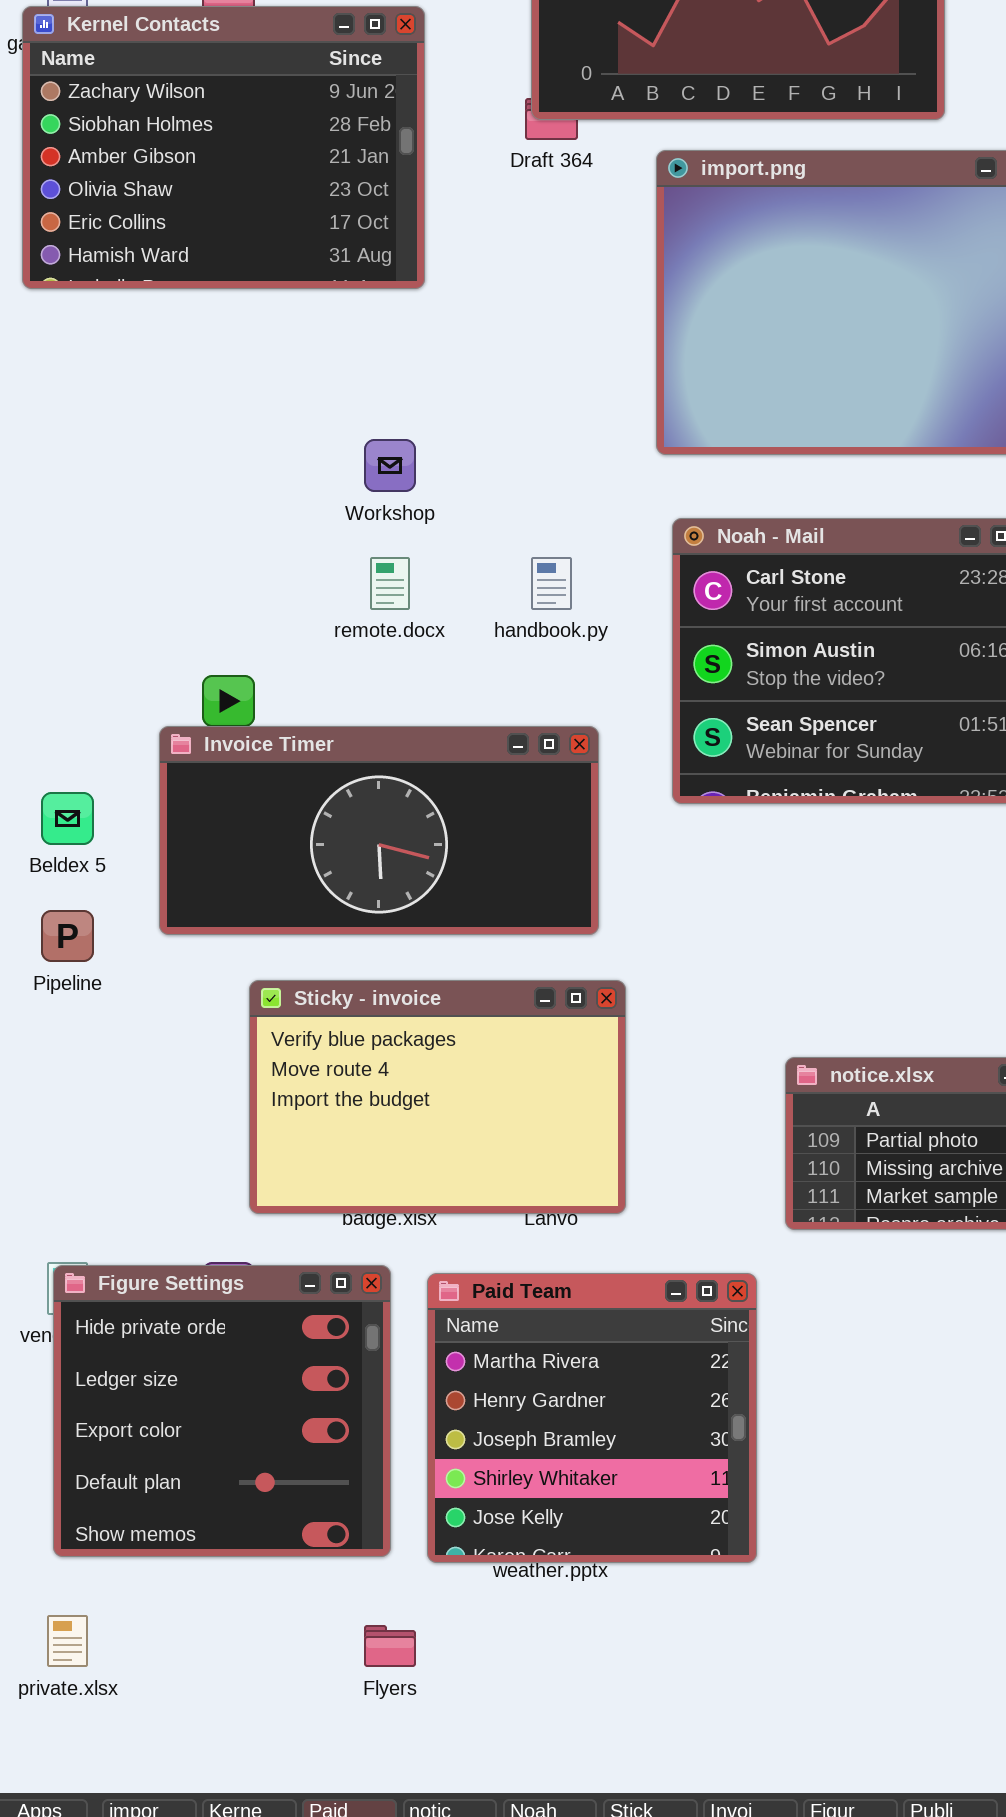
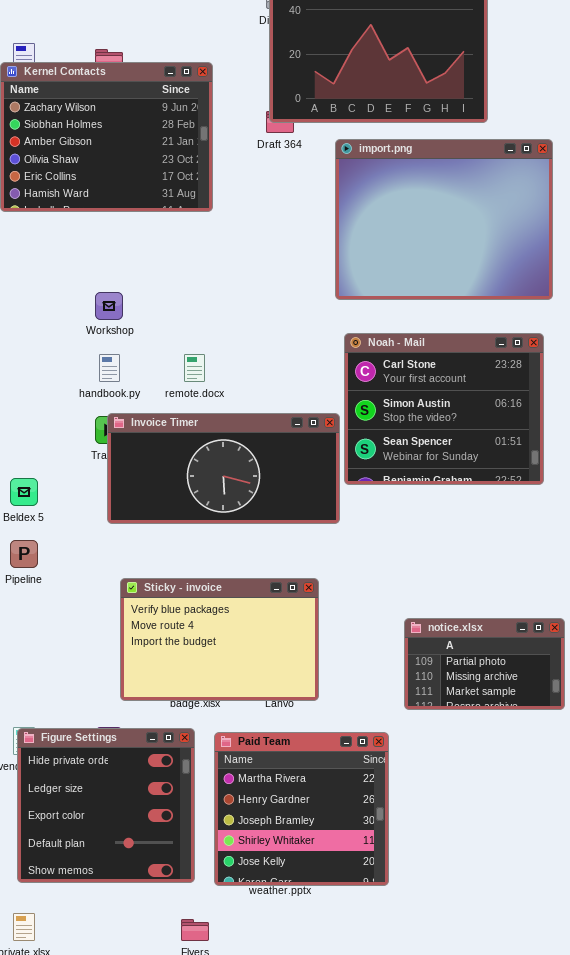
Workshop: [364,439,416,492] -> [95,292,123,320], moved
handbook.py: [531,557,572,610] -> [99,354,120,382], moved
Invoice Timer: [159,726,599,935] -> [107,413,340,524], moved

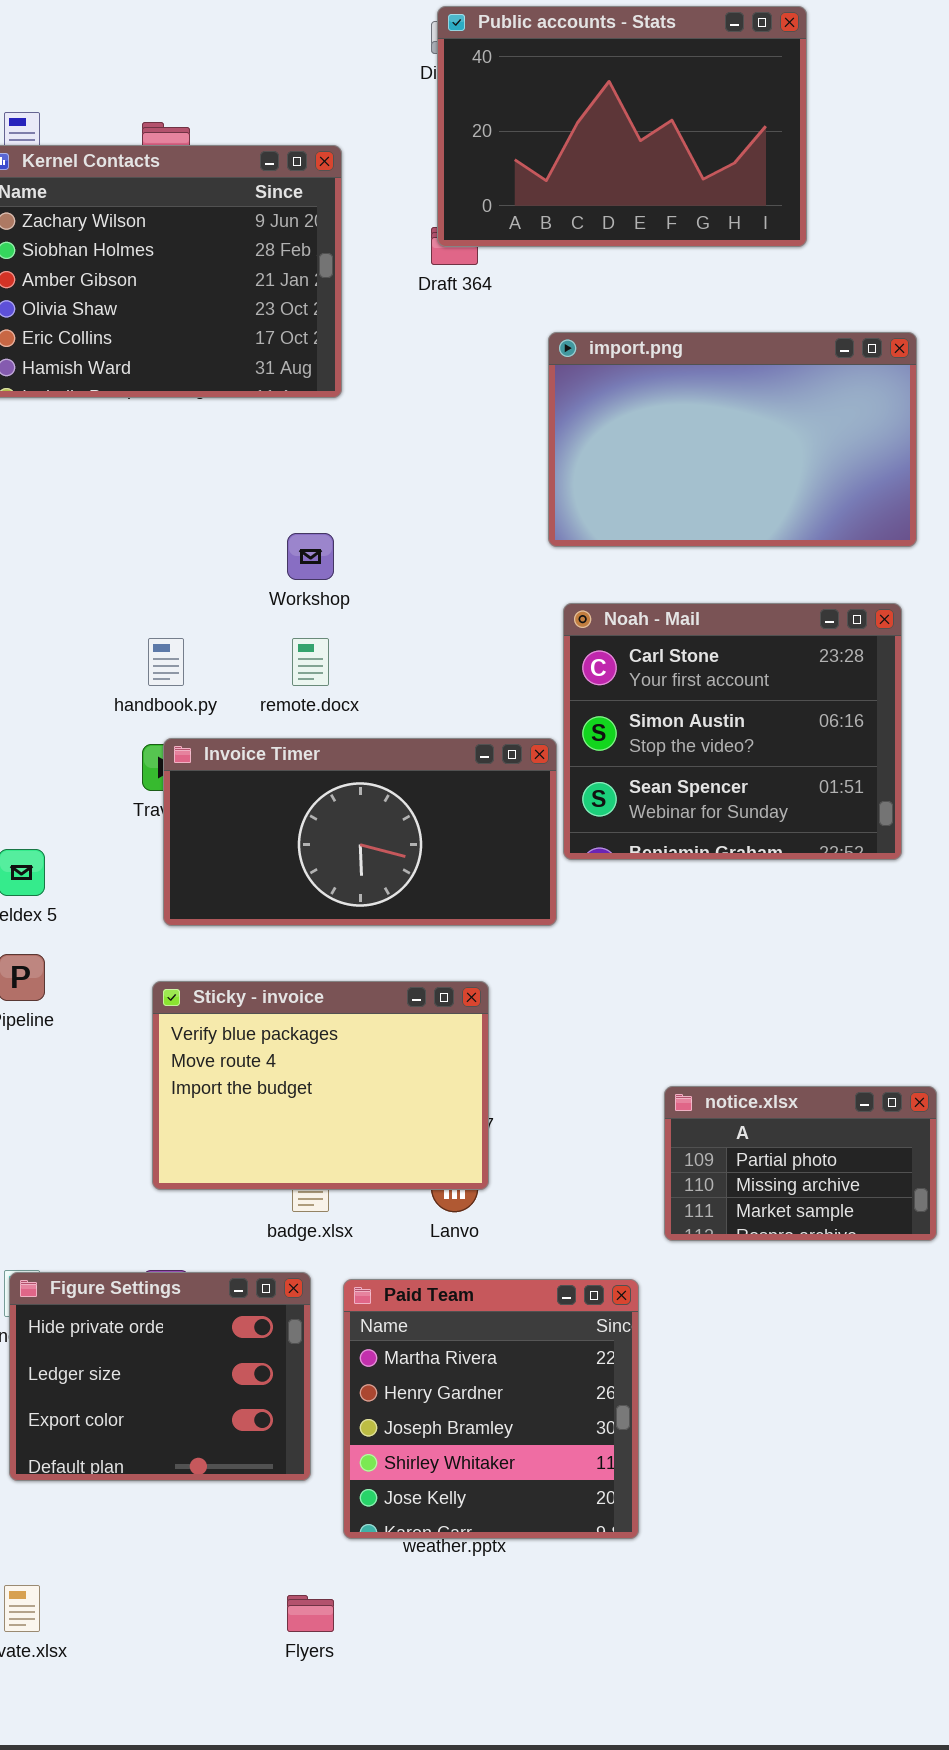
import.png: [335,139,553,300] -> [548,332,917,547], resized
Workshop: [95,292,123,320] -> [287,533,334,580], moved
Sticky - invoice: [120,578,319,701] -> [152,981,489,1190], moved
Figure Settings: [17,728,195,883] -> [9,1272,311,1481], resized

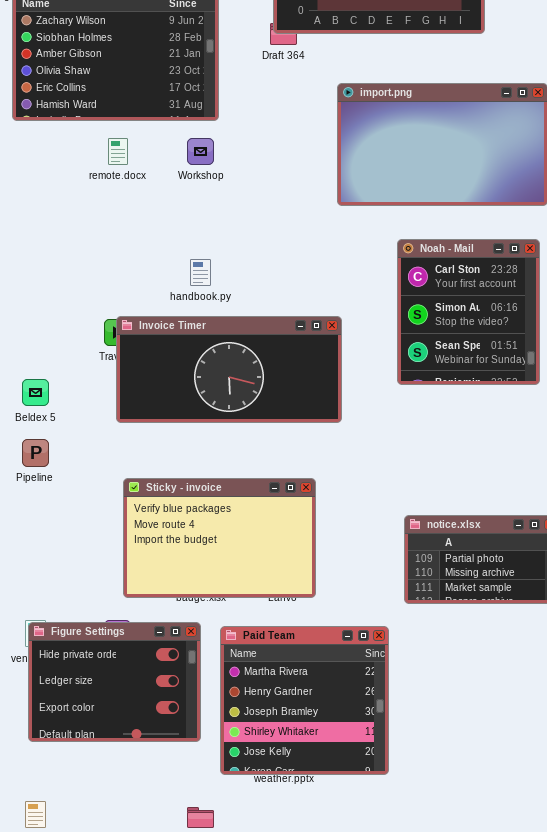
Workshop: [287,533,334,580] -> [187,138,214,165], moved
Noah - Mail: [563,603,902,860] -> [397,239,540,385], resized
handbook.py: [148,638,184,686] -> [190,259,211,286], moved
remote.docx: [292,638,329,686] -> [108,138,128,165], moved
Sticky - invoice: [152,981,489,1190] -> [123,478,316,598], moved

